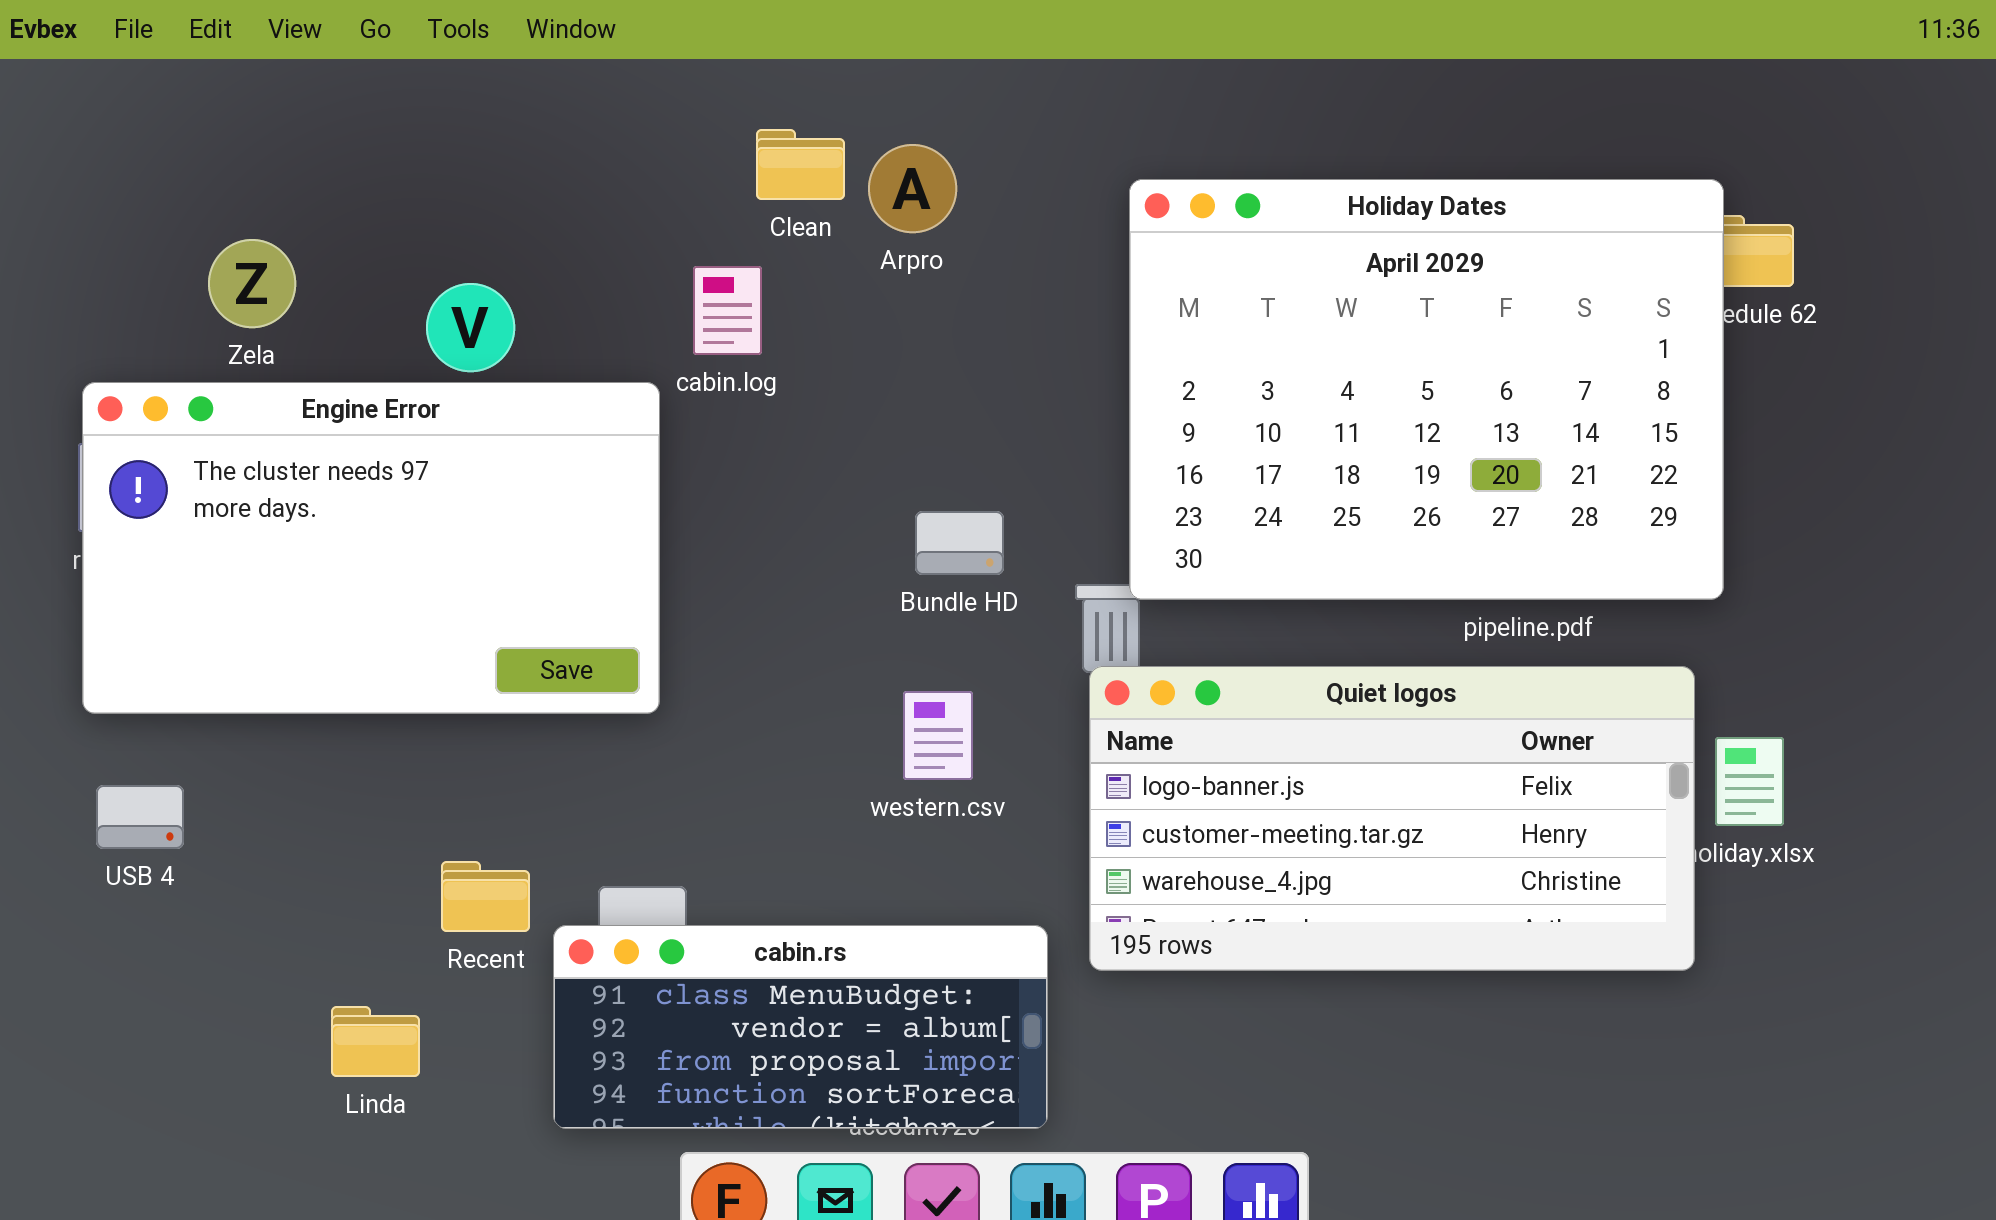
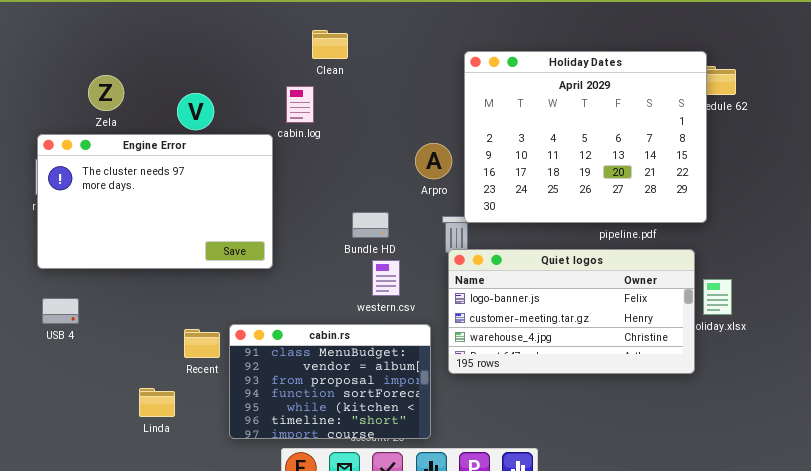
Arpro: [868,144,957,233] -> [415,143,452,179], moved
Bundle HD: [915,511,1004,575] -> [352,212,389,238], moved
cabin.rs: [553,925,1048,1129] -> [229,324,431,439], resized

